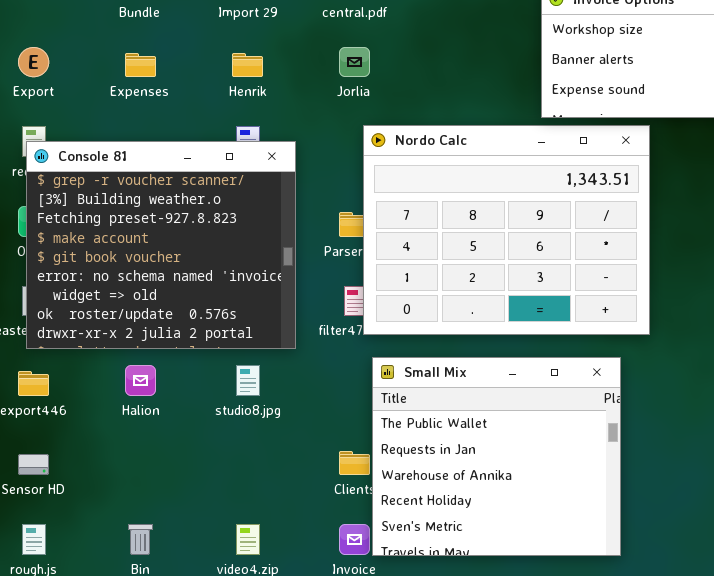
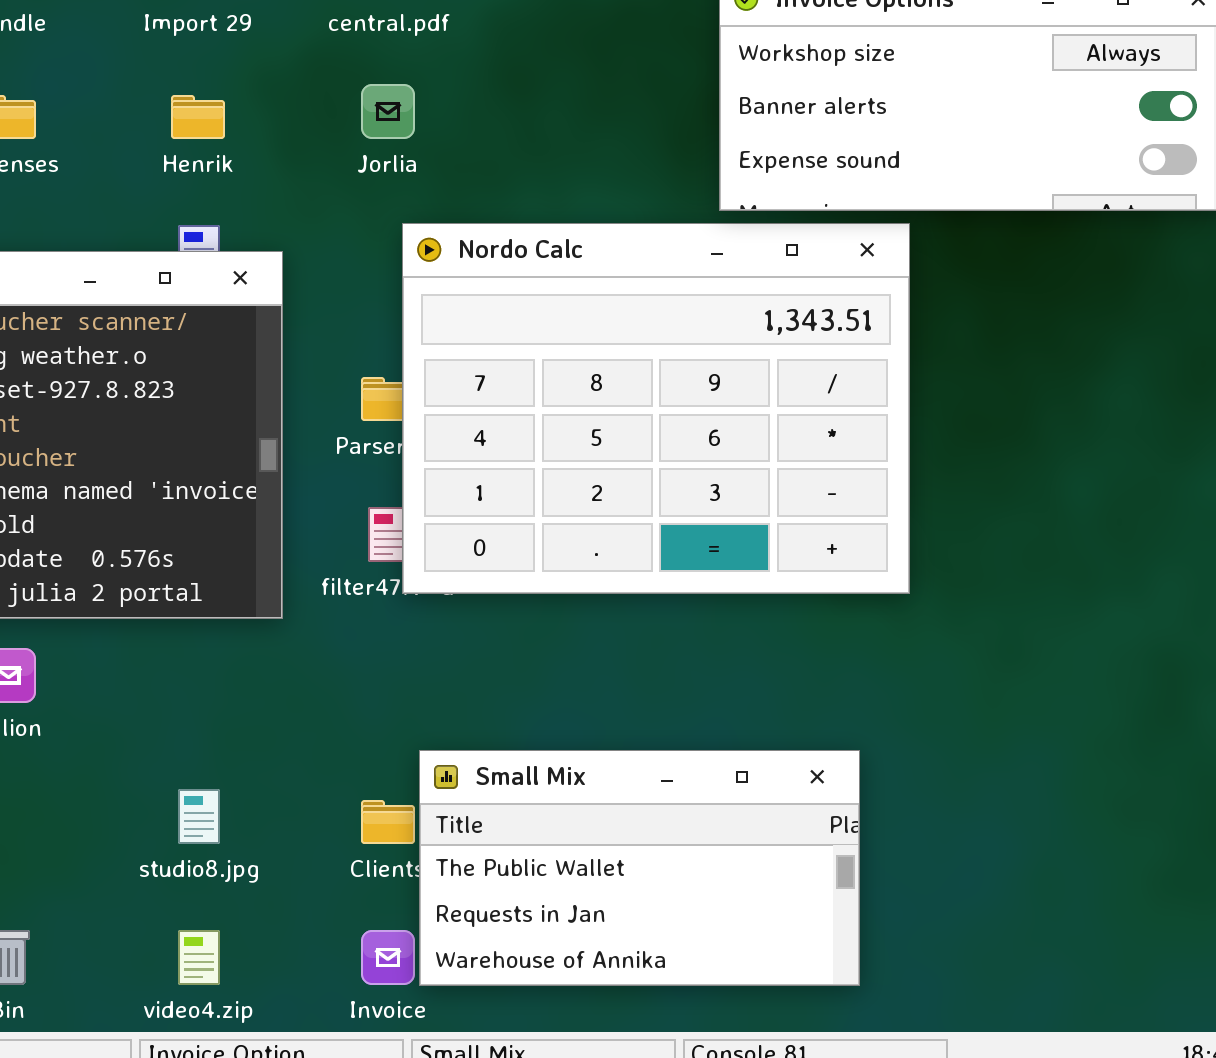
Small Mix: [372,357,621,556] -> [419,750,860,986], resized
studio8.jpg: [236,365,260,396] -> [178,789,220,844], moved

